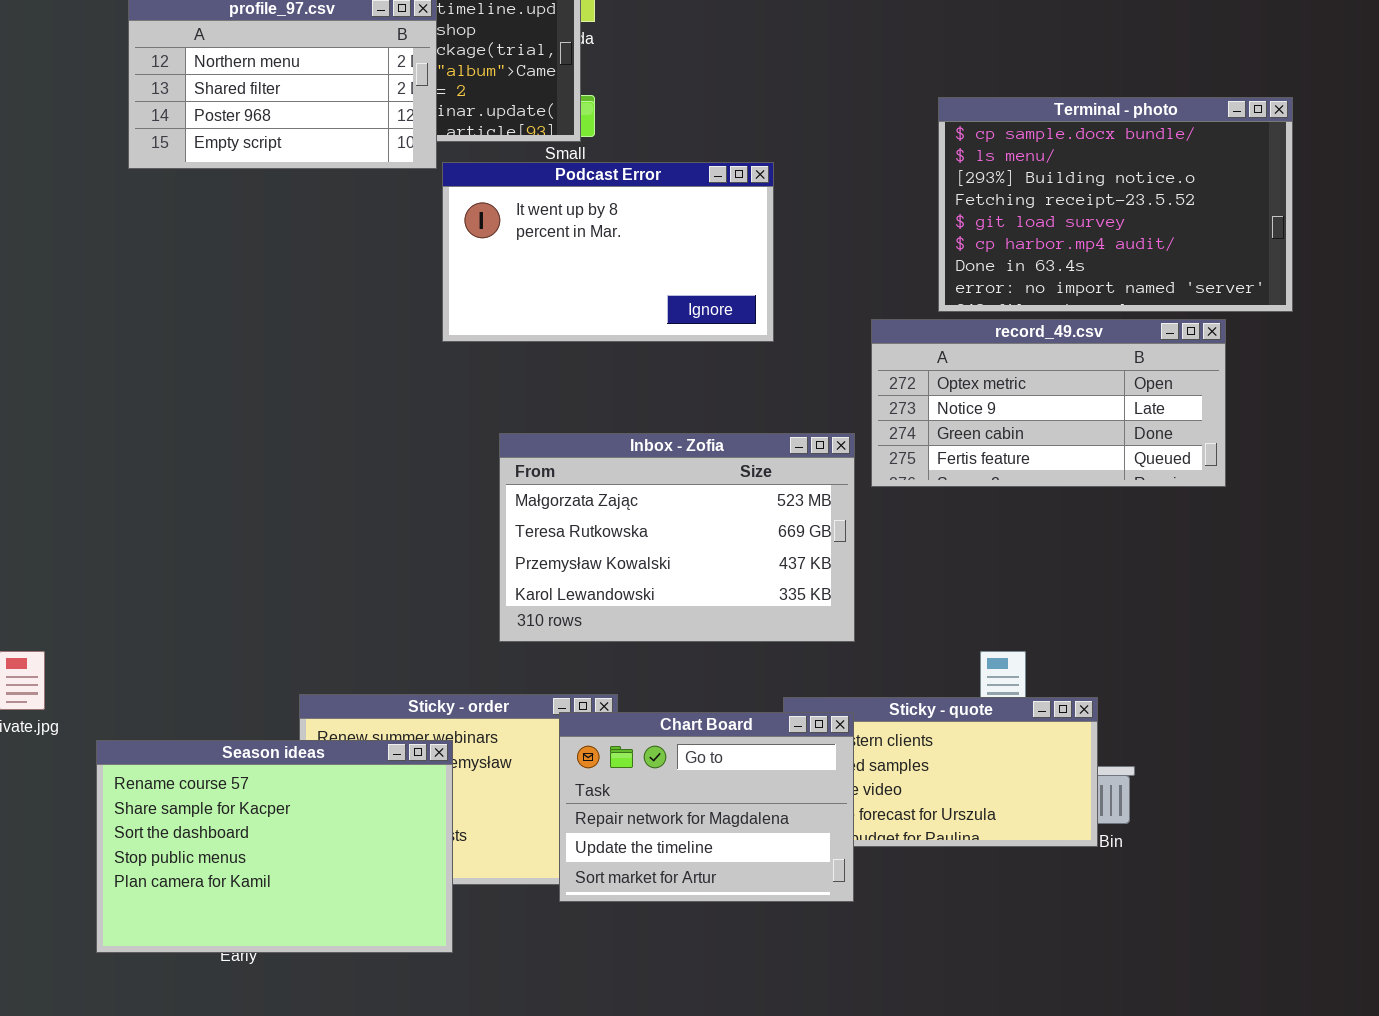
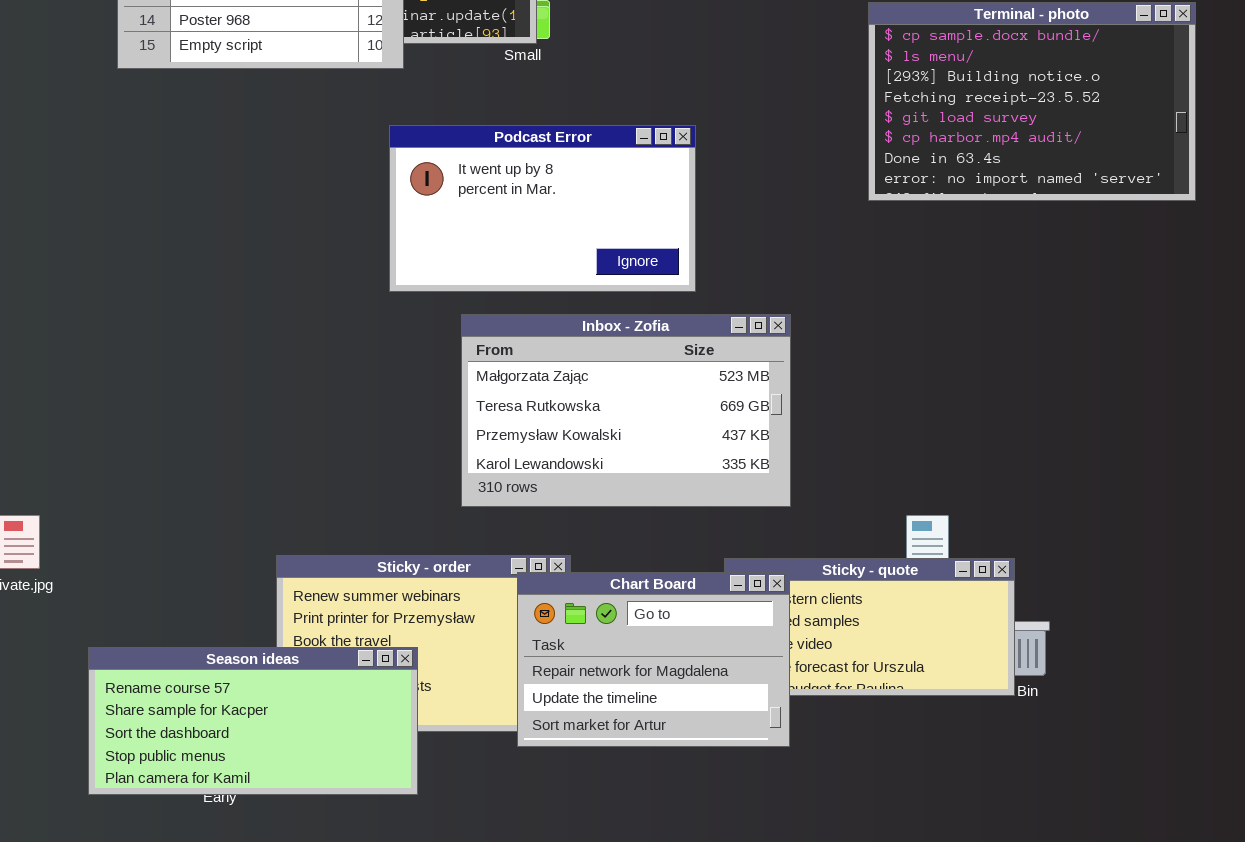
Podcast Error: [442,162,774,342] -> [389,125,696,292], moved
record_49.csv: [871,319,1226,487] -> none, closed
Season ideas: [96,740,453,953] -> [88,647,418,795], resized

